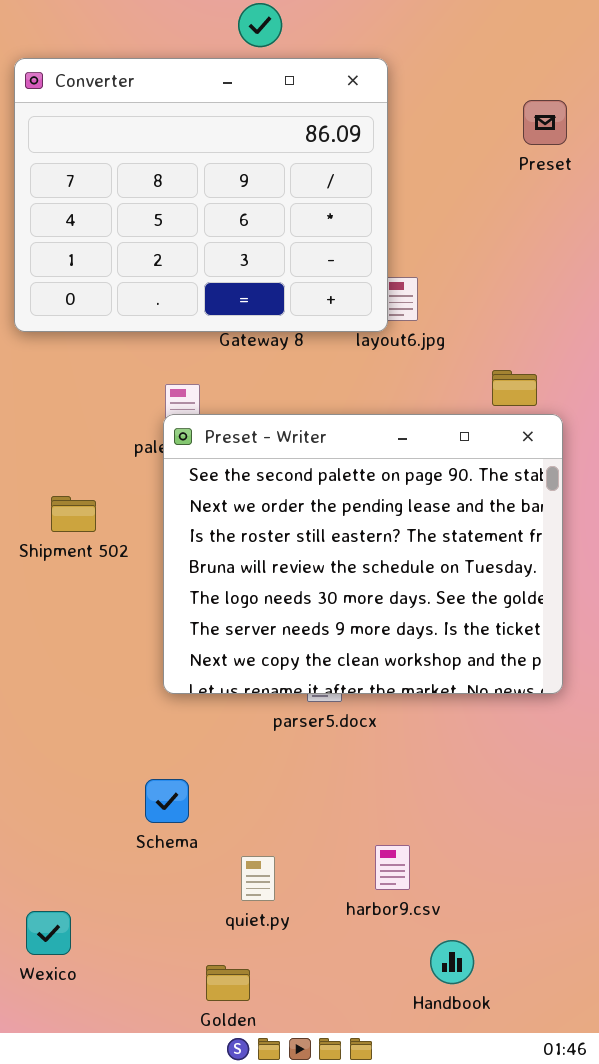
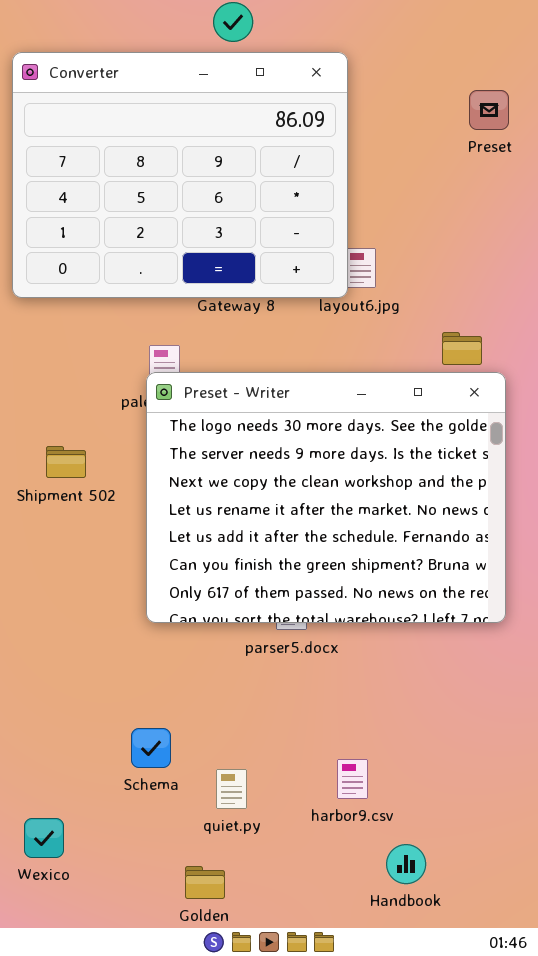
Preset - Writer: [163,414,563,694] -> [146,372,506,623], scrolled down 4 rows
Schema: [145,779,189,823] -> [131,728,171,768], moved

